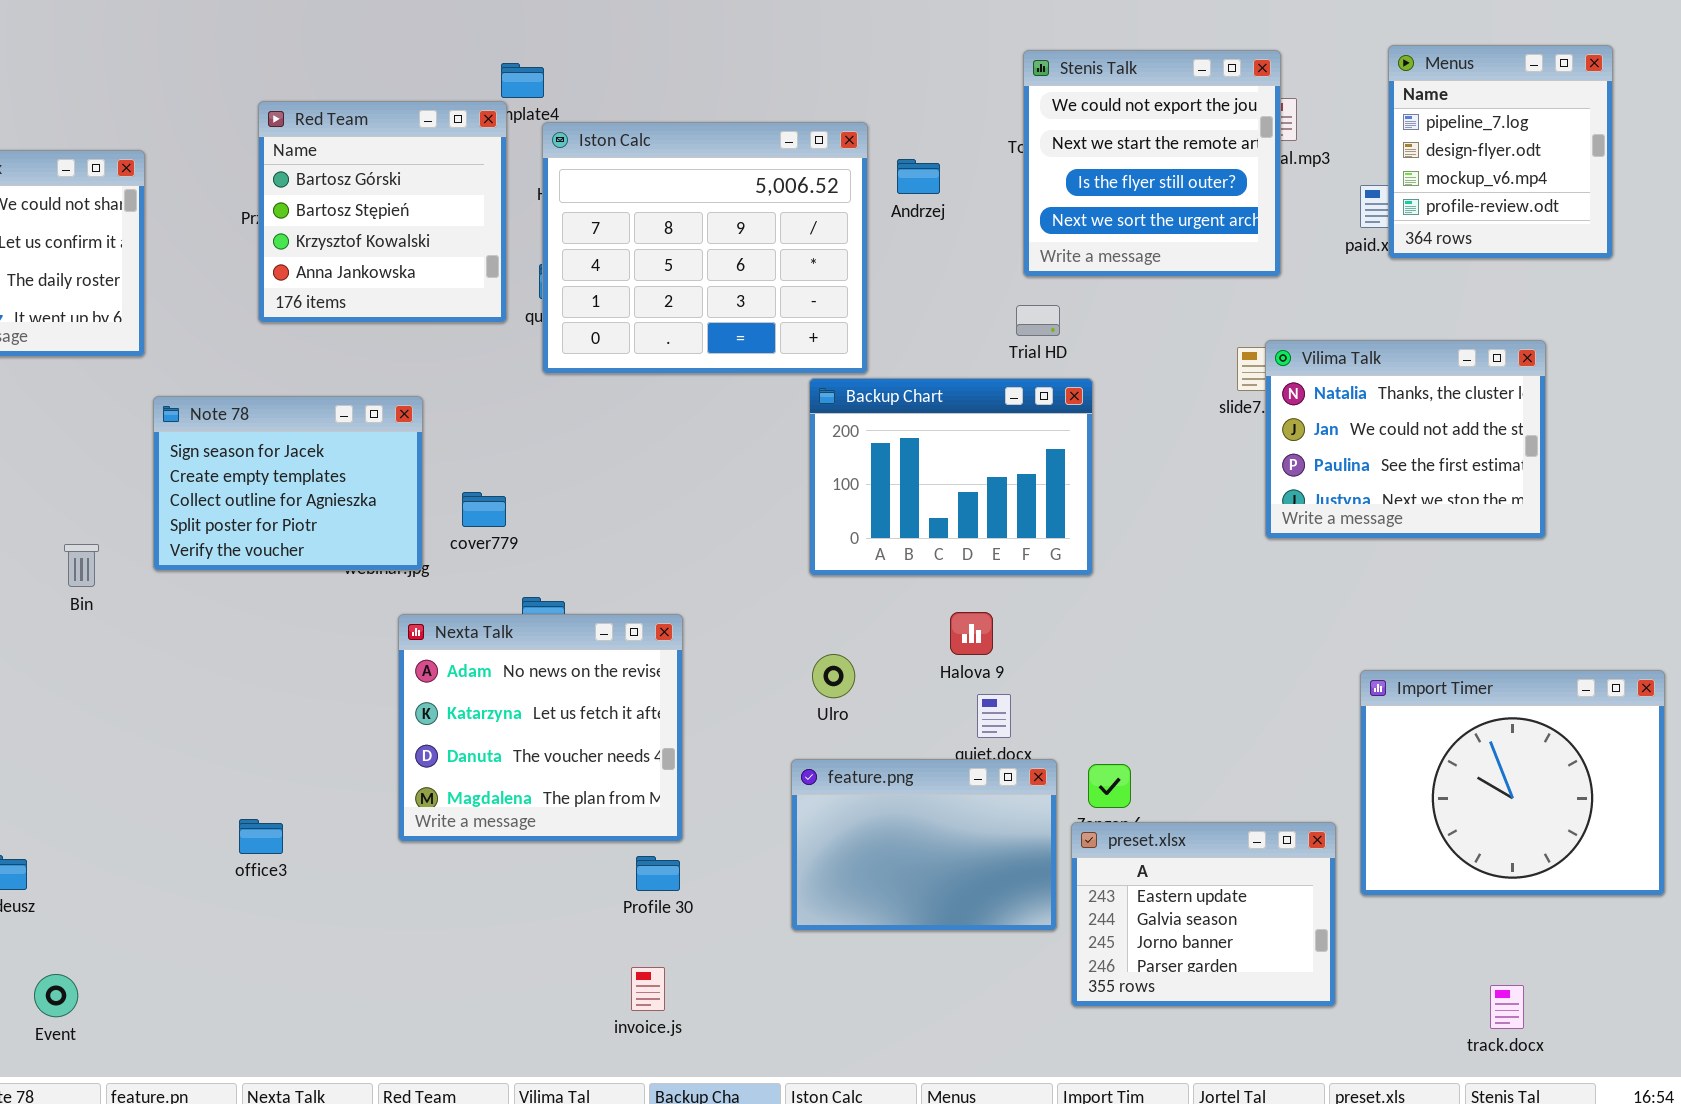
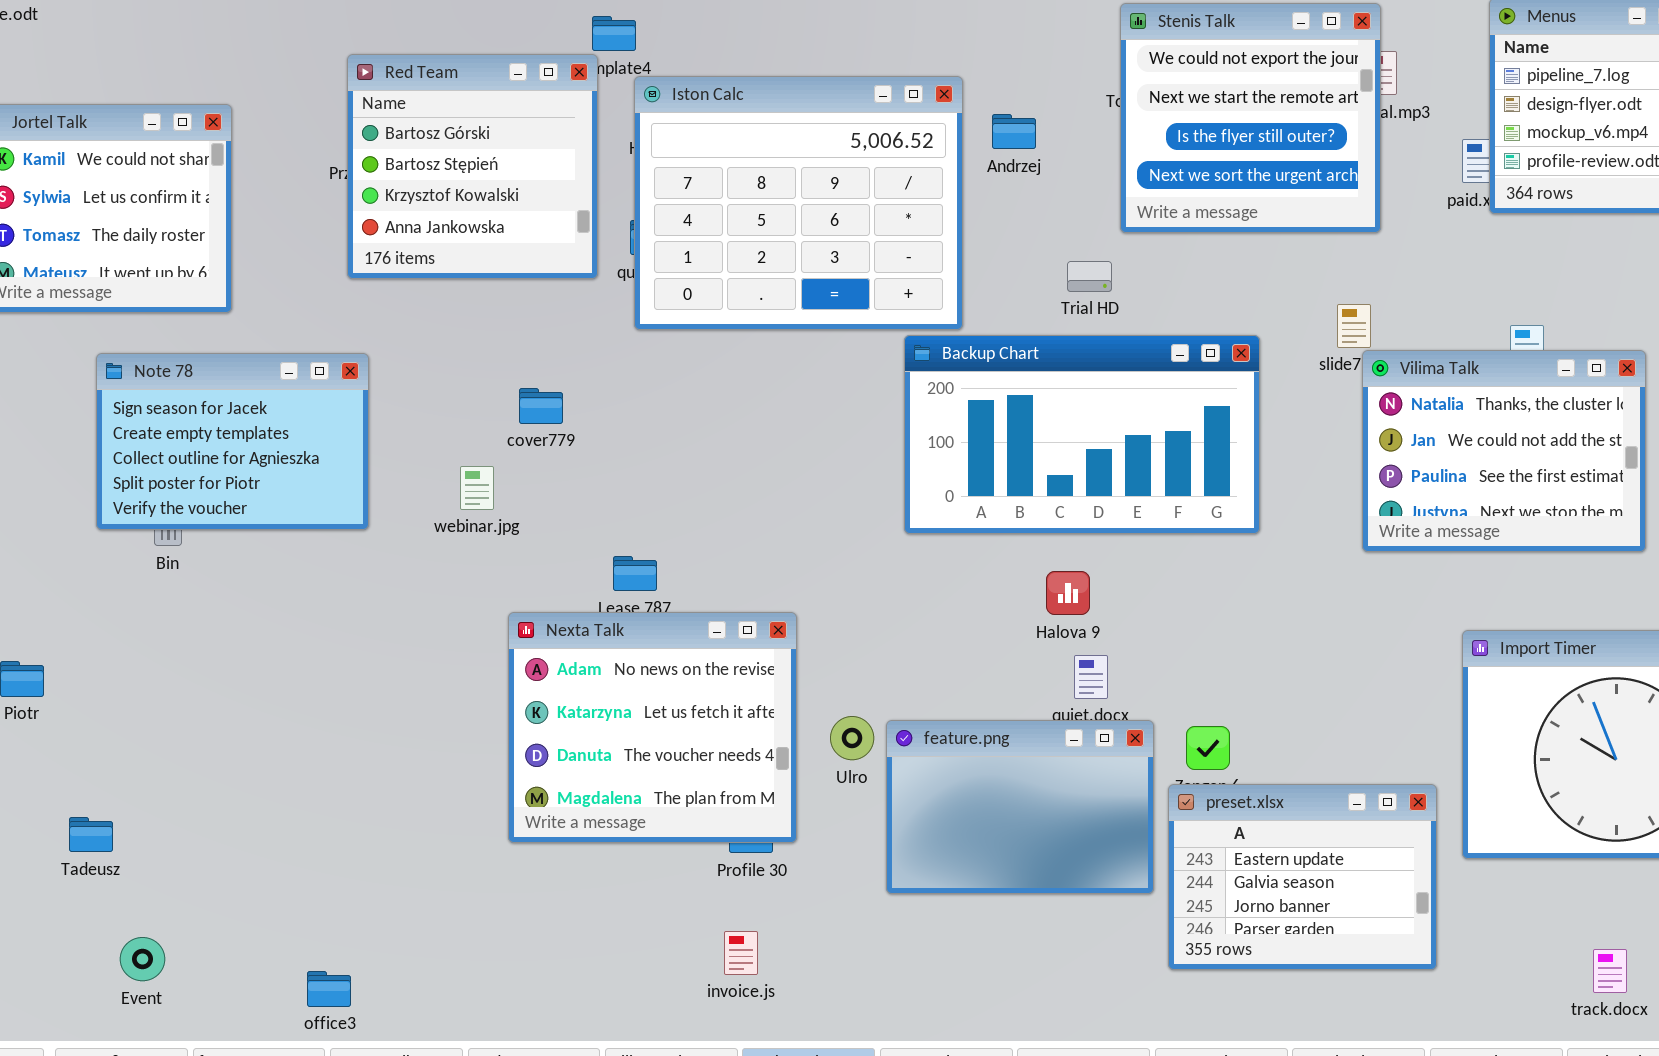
Trial HD: [1016,305,1060,336] -> [1067,261,1112,292], moved
Vilima Talk: [1265,340,1546,539] -> [1362,350,1646,552], moved
Backup Chart: [809,378,1093,576] -> [904,335,1260,534], resized
Note 78: [153,396,423,571] -> [96,353,369,530], moved
cover779: [462,492,506,527] -> [519,388,563,424], moved
Nexta Talk: [398,614,683,842] -> [508,612,797,843], moved
Ulro: [812,654,855,698] -> [830,716,874,760], moved
office3: [239,819,283,854] -> [307,971,351,1007], moved

